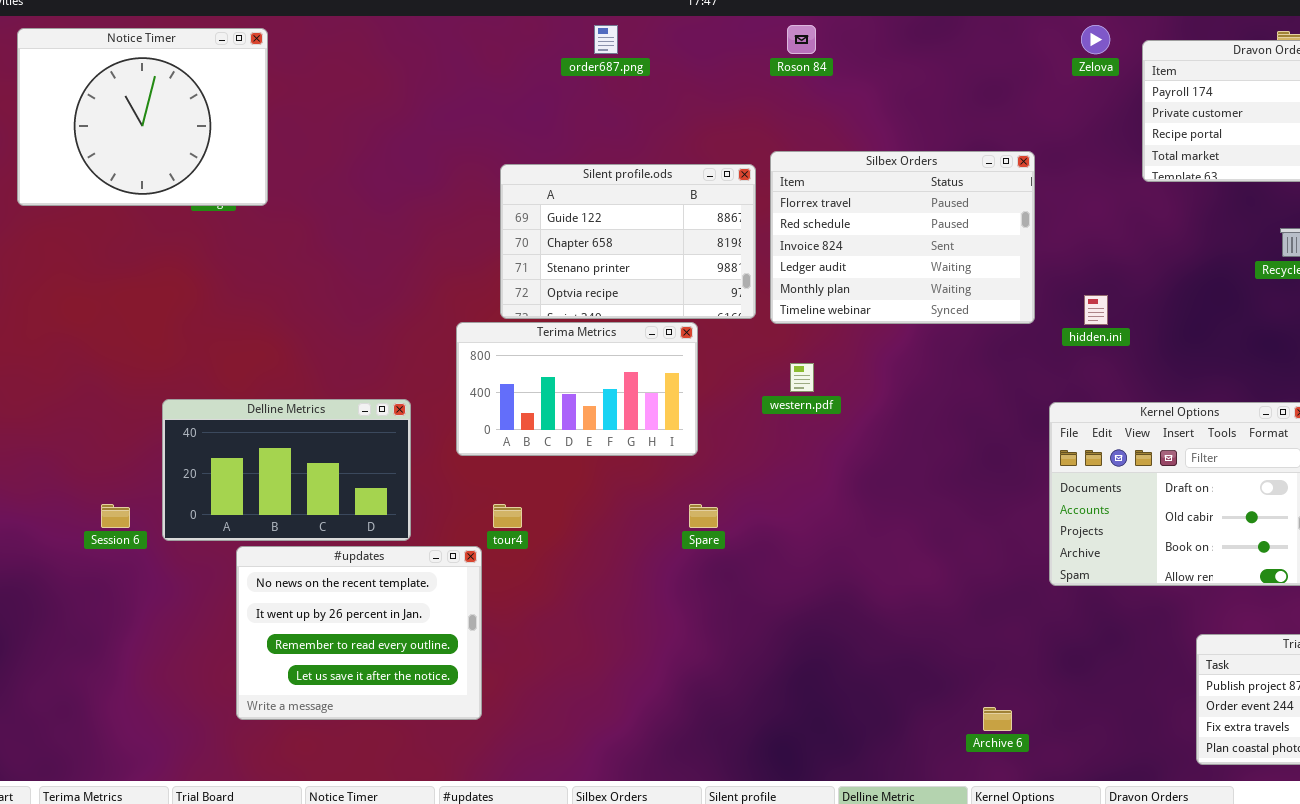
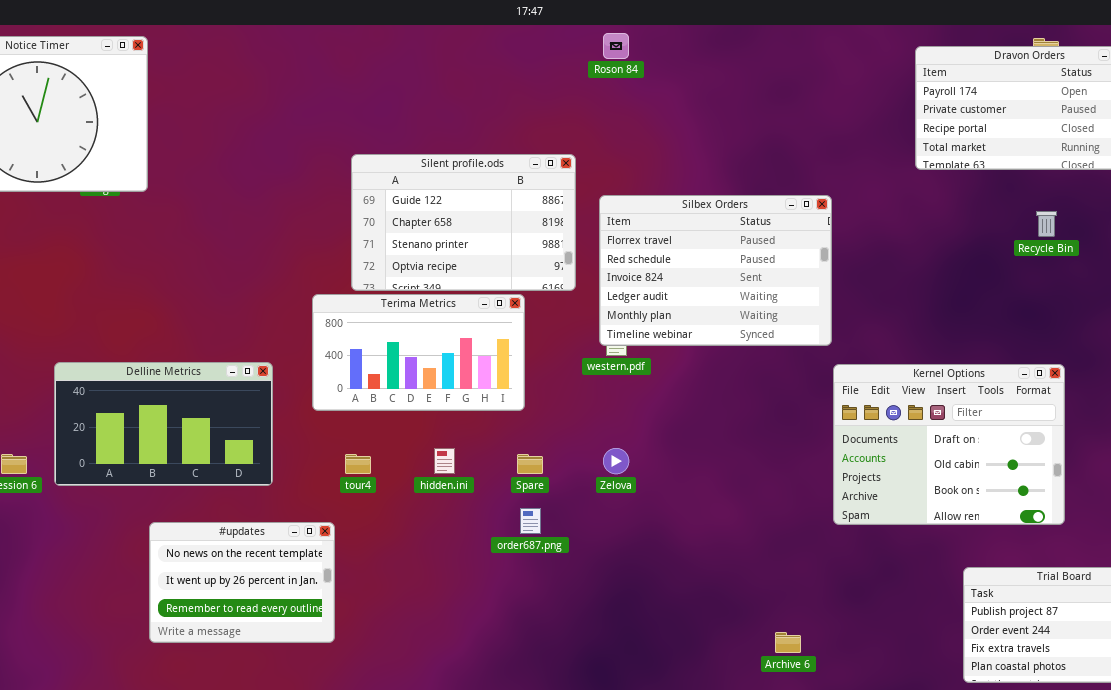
order687.png: [594,25,618,54] -> [520,508,541,534], moved
Zelova: [1081,25,1110,54] -> [603,448,629,474], moved
Silbex Orders: [770,151,1035,324] -> [599,195,832,346], moved
hidden.ini: [1084,295,1108,325] -> [434,448,455,474], moved
#updates: [236,546,482,720] -> [149,522,335,643], resized

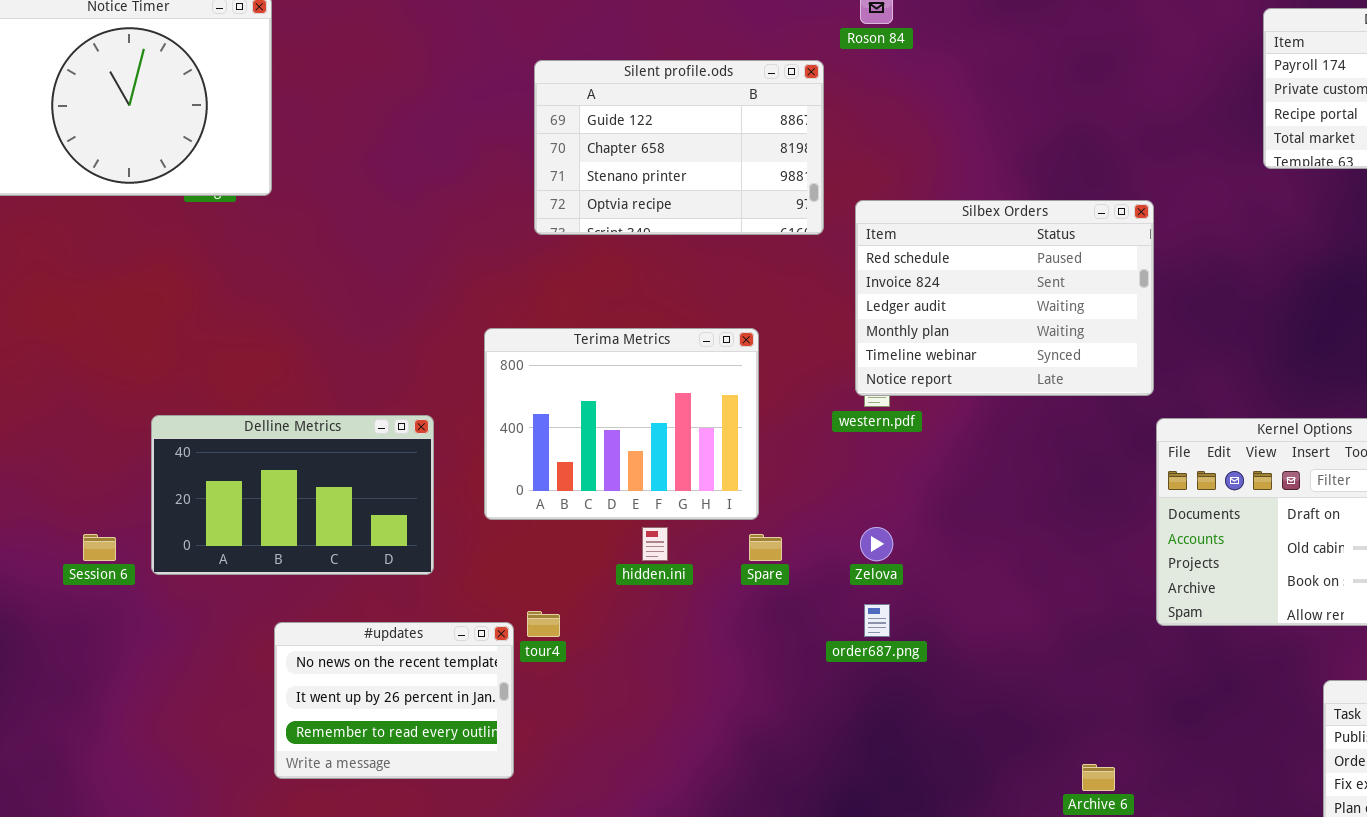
Silent profile.ods: [351,154,576,291] -> [534,60,824,235], moved
Silbex Orders: [599,195,832,346] -> [855,200,1154,396], scrolled down 1 row
Terima Metrics: [312,294,525,411] -> [484,328,759,520], resized
tour4: [345,454,371,474] -> [527,611,560,637], moved
order687.png: [520,508,541,534] -> [864,604,890,637], moved

